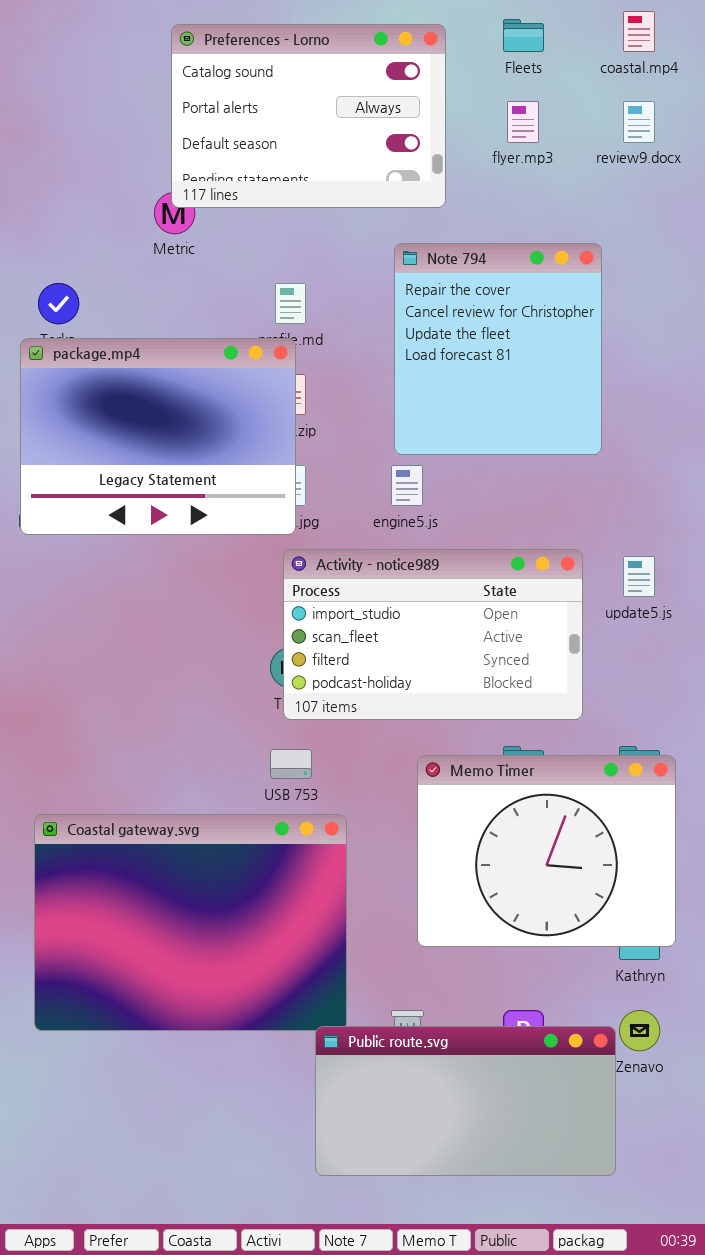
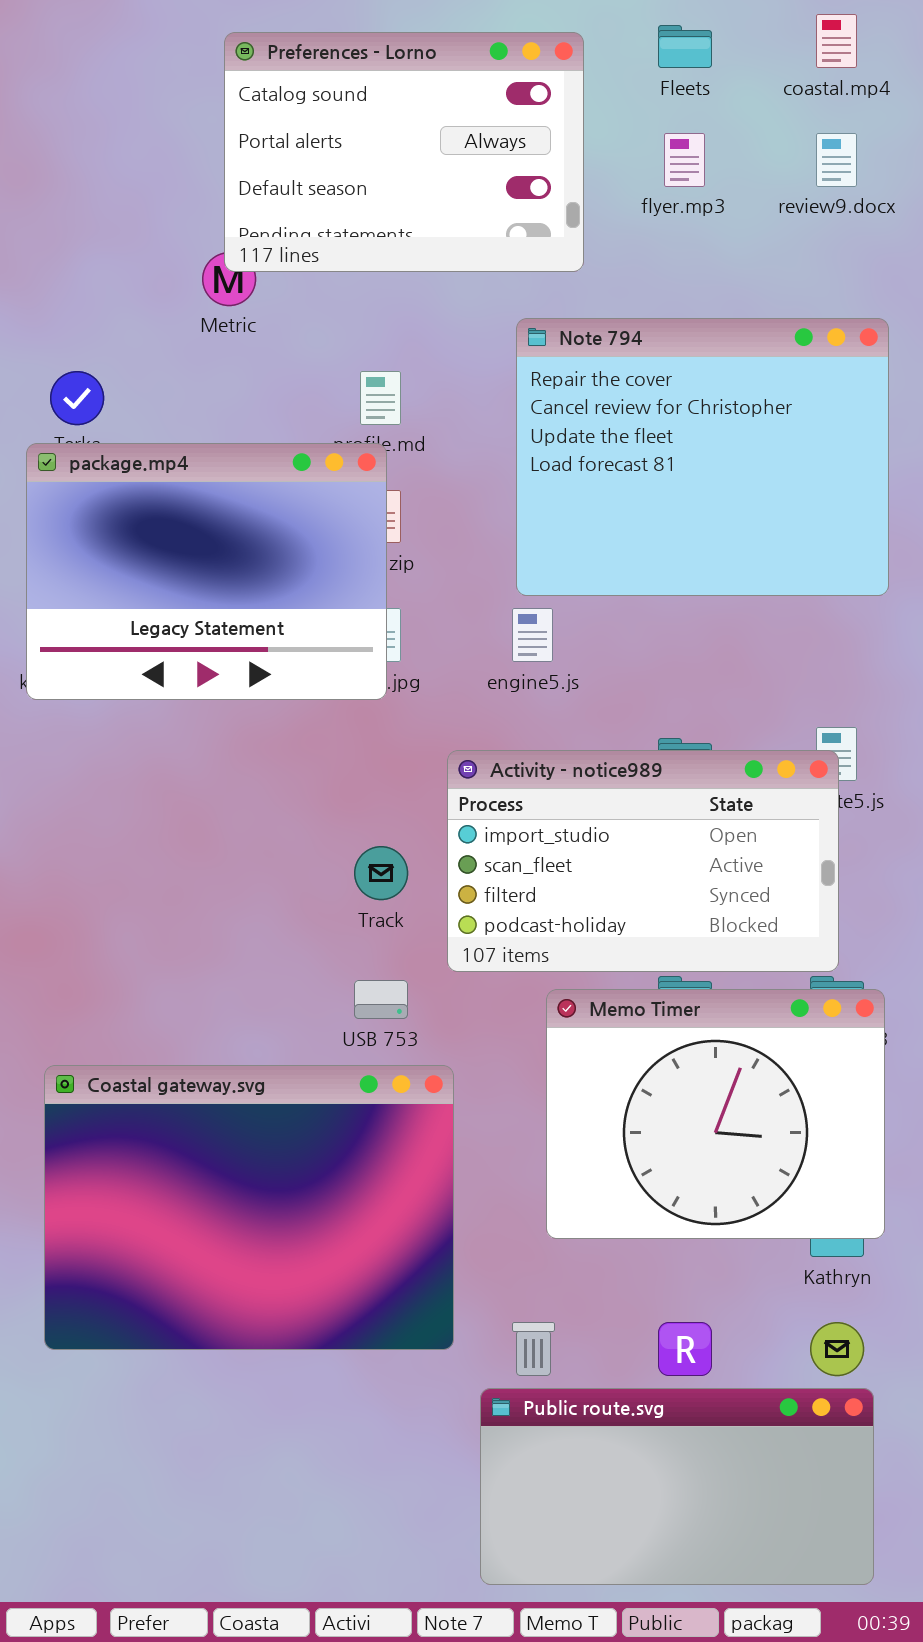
Note 794: [394,243,602,455] -> [516,318,889,596], resized
Activity - notice989: [283,549,583,720] -> [447,750,839,972], moved
Public route.svg: [315,1026,616,1176] -> [480,1388,874,1585], moved

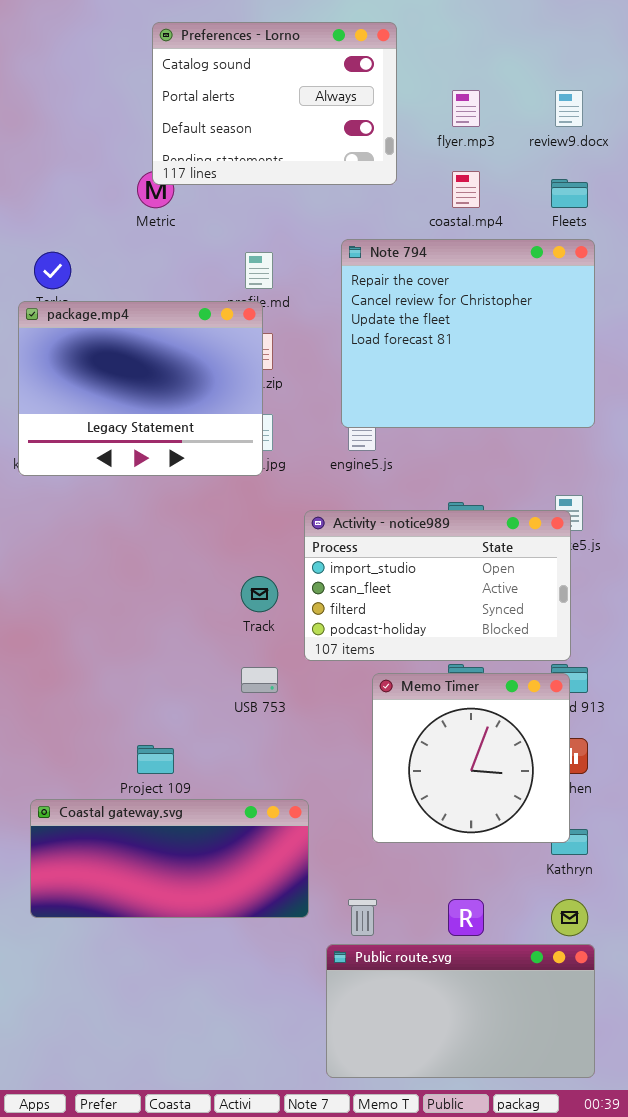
coastal.mp4: [816,14,857,68] -> [452,171,480,208], moved
Fleets: [658,25,712,68] -> [551,179,588,208], moved
Note 794: [516,318,889,596] -> [341,239,595,428], moved
Memo Timer: [546,989,885,1239] -> [372,673,570,843], resized
Coastal gateway.svg: [44,1065,454,1350] -> [30,799,309,918], resized

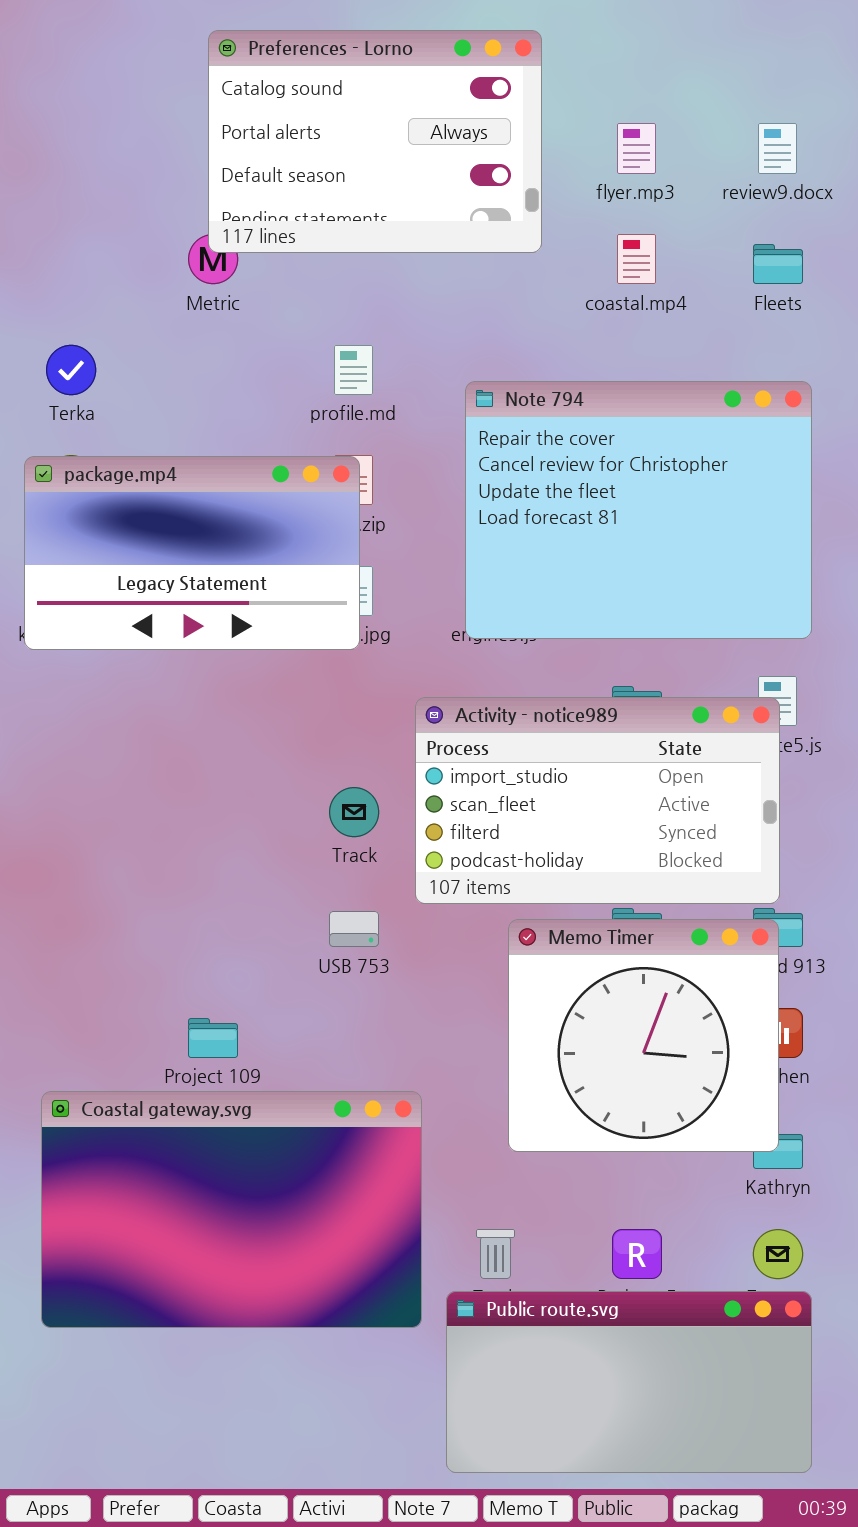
Note 794: [341,239,595,428] -> [465,381,812,639], moved
package.mp4: [18,301,263,476] -> [24,456,360,650], resized
Coastal gateway.svg: [30,799,309,918] -> [41,1091,422,1328], resized

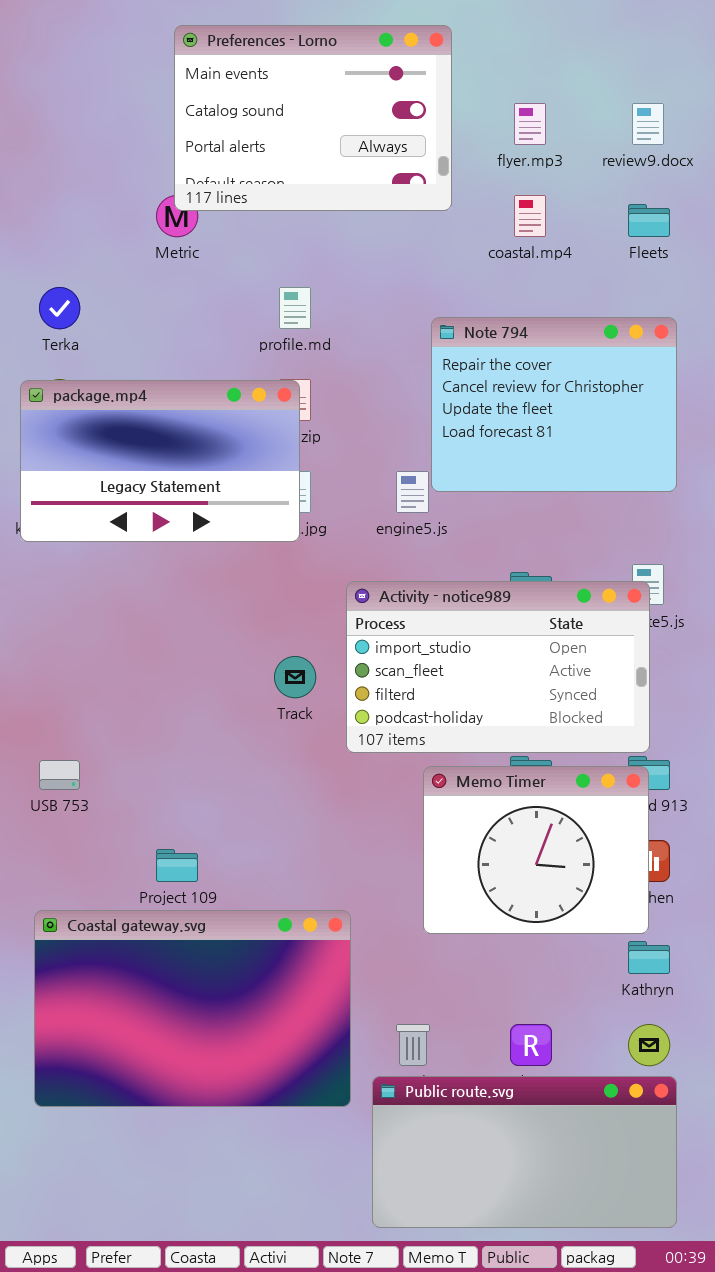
Preferences - Lorno: [208,30,542,253] -> [174,25,452,211], scrolled up 1 row
Note 794: [465,381,812,639] -> [431,317,677,492], resized
USB 753: [329,911,379,947] -> [39,760,80,790], moved
Memo Timer: [508,919,779,1152] -> [423,766,649,934], resized

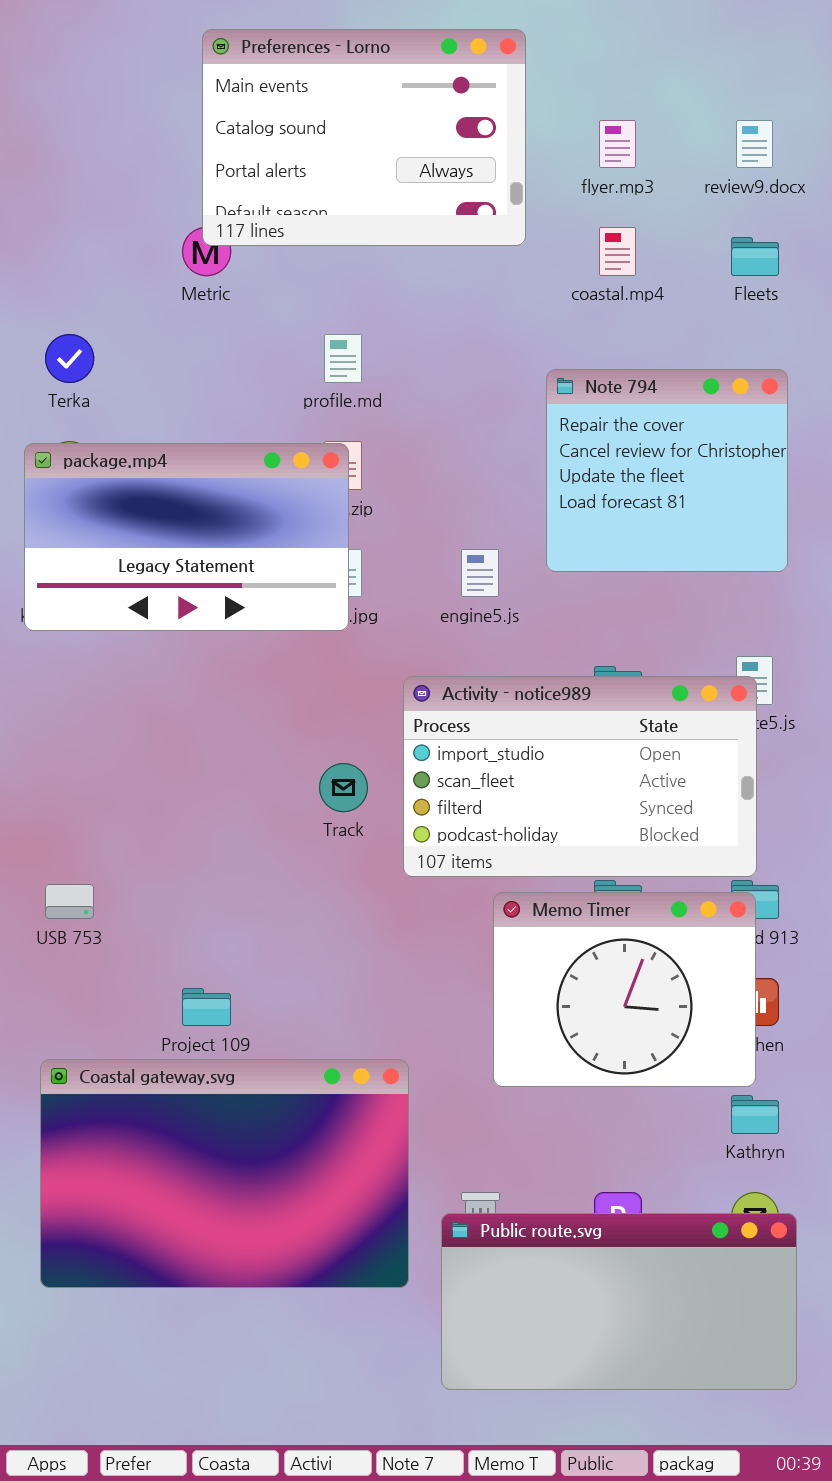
Note 794: [431,317,677,492] -> [546,369,788,572], resized
Public route.svg: [372,1076,677,1228] -> [441,1213,797,1390], moved

